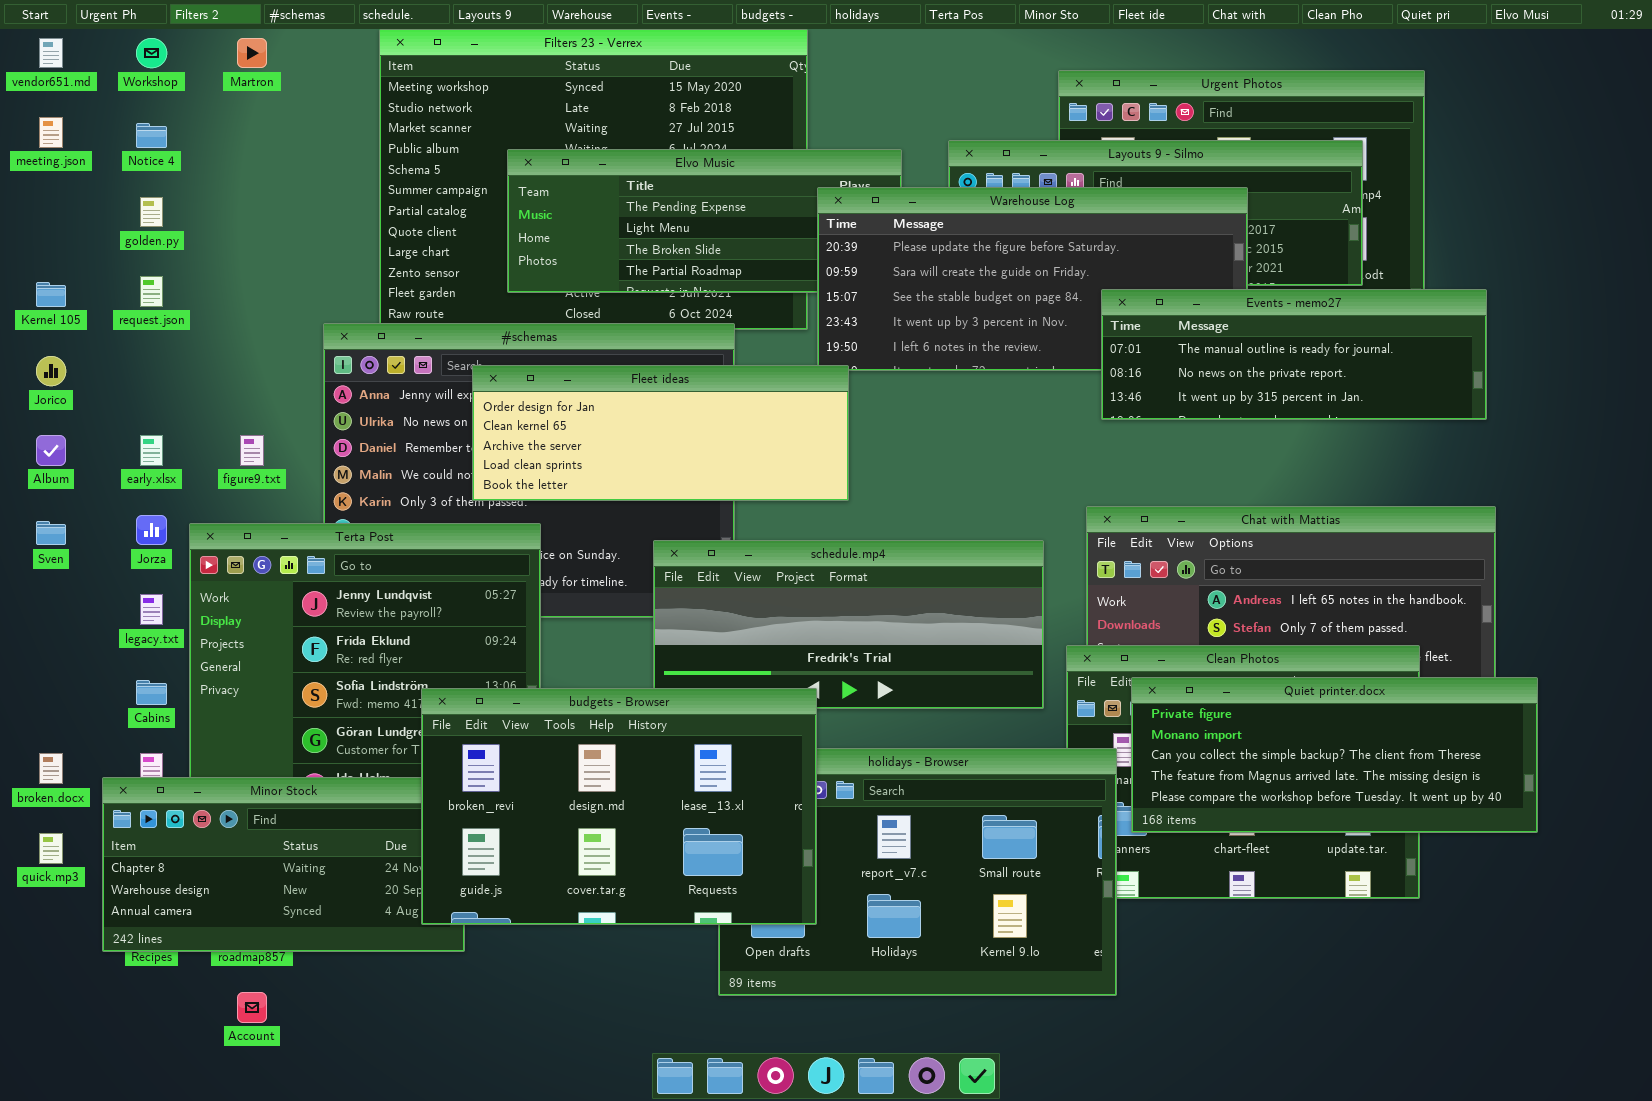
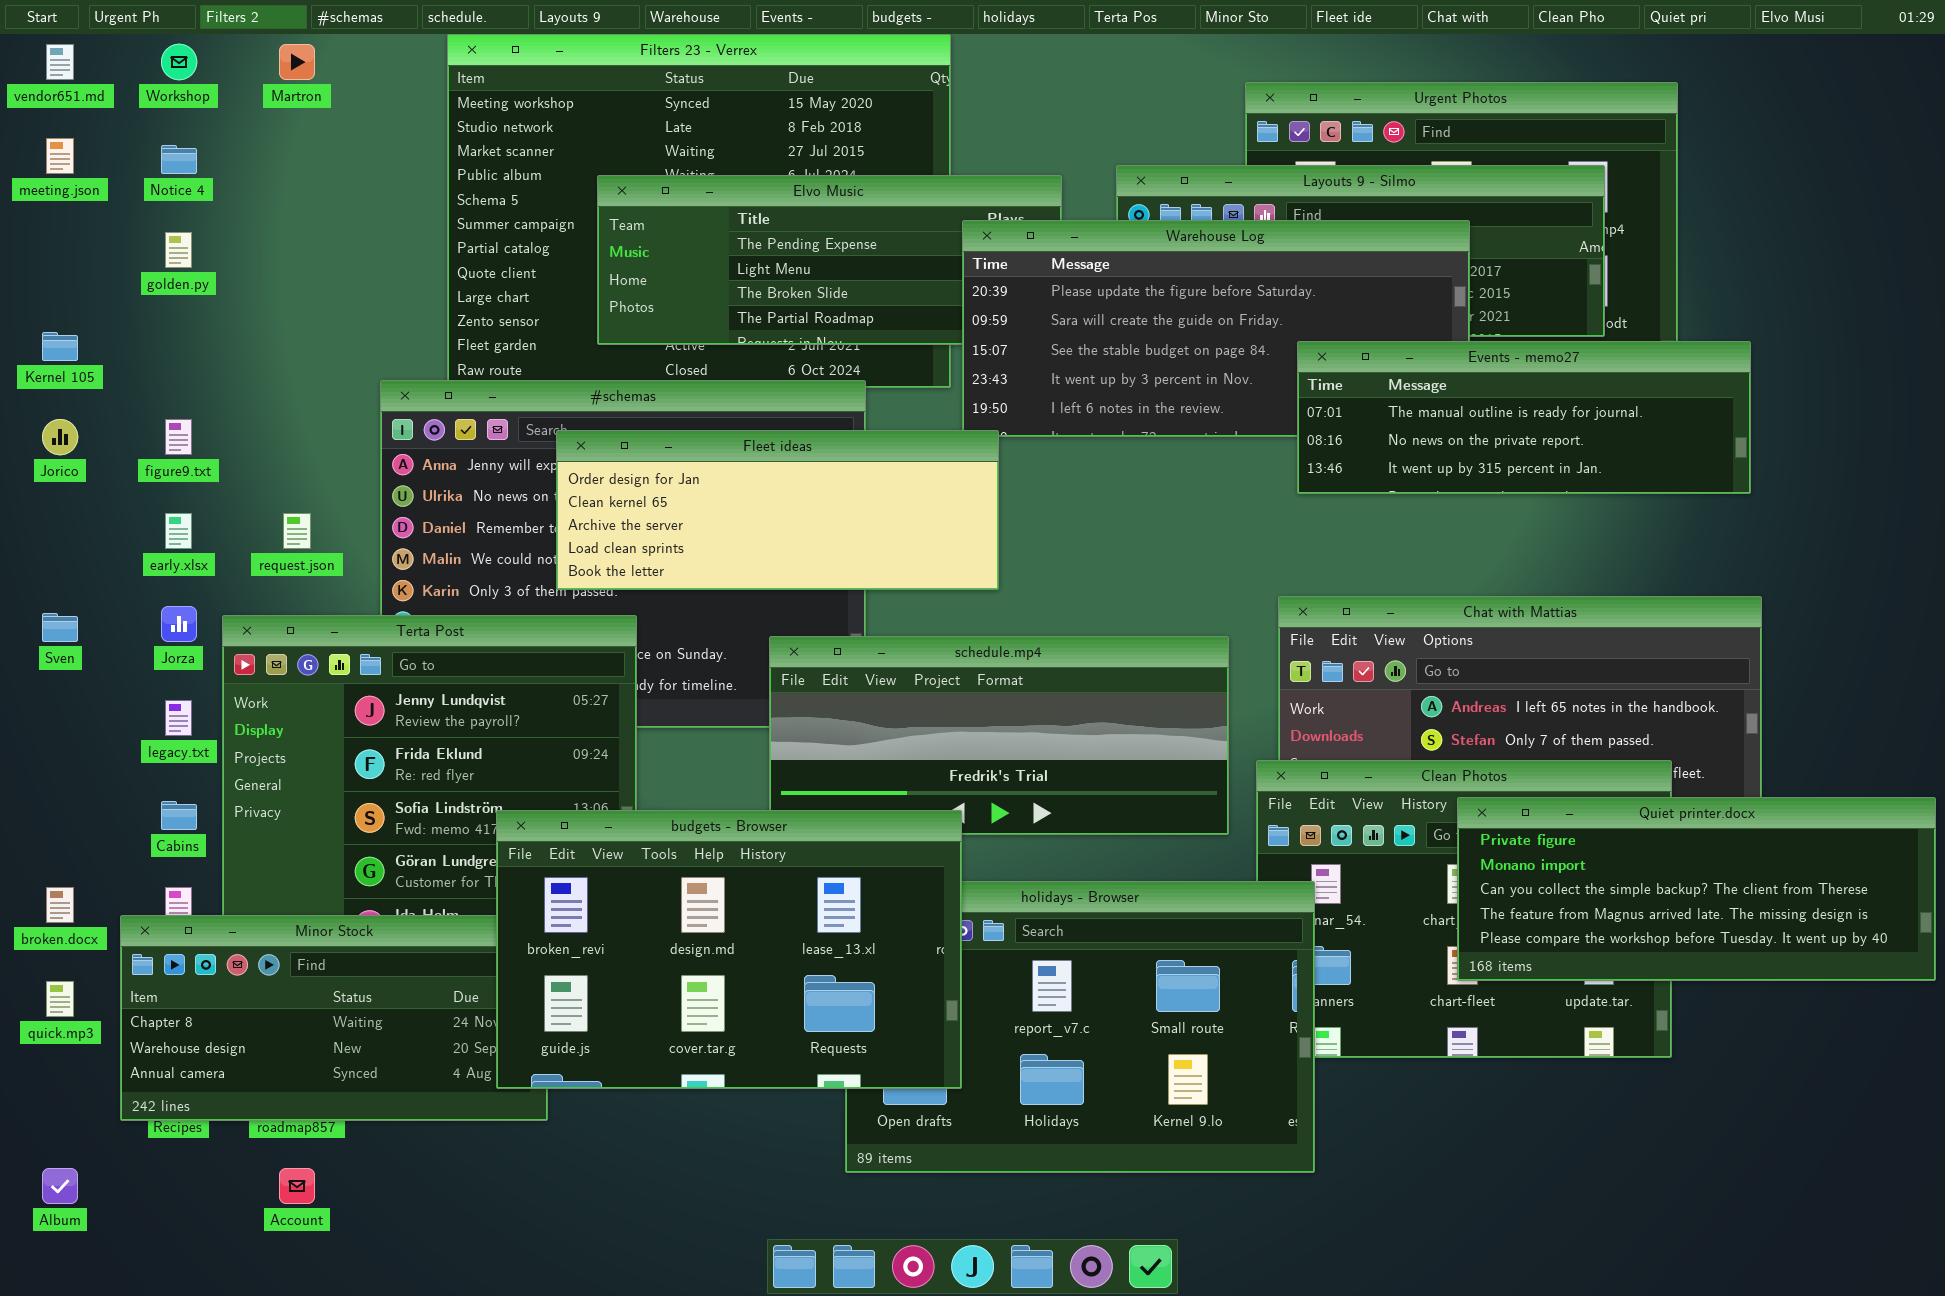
request.json: [140,276,163,307] -> [283,513,311,549], moved
Album: [36,435,66,466] -> [42,1168,78,1204], moved
figure9.txt: [240,435,264,466] -> [165,419,192,455], moved
Quiet printer.docx: [1131,677,1538,833] -> [1457,797,1936,981], moved

